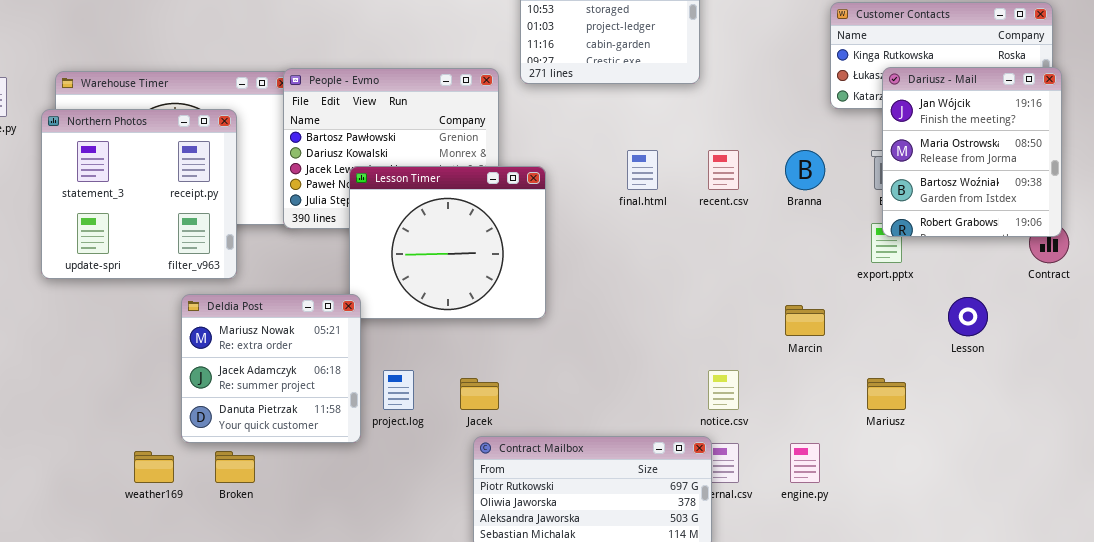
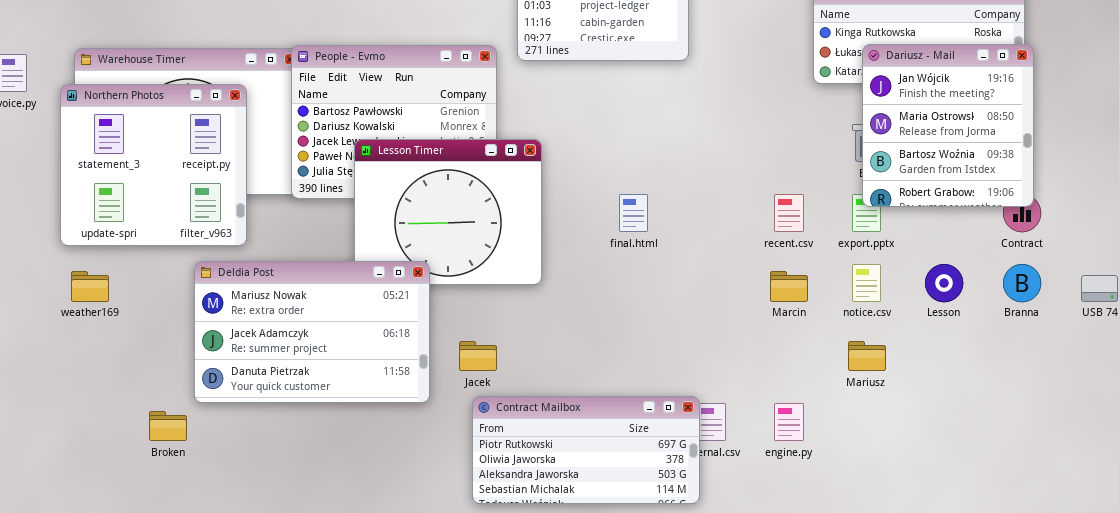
final.html: [627,150,658,190] -> [619,194,648,232], moved
recent.csv: [708,150,739,190] -> [774,194,804,232], moved
Branna: [785,150,825,190] -> [1003,264,1041,302], moved
Deldia Post: [181,294,361,443] -> [194,261,430,403], resized
notice.csv: [708,370,739,410] -> [852,264,881,302], moved
weather169: [134,451,174,483] -> [71,271,109,302], moved
Broken: [215,451,255,483] -> [149,411,187,441], moved

